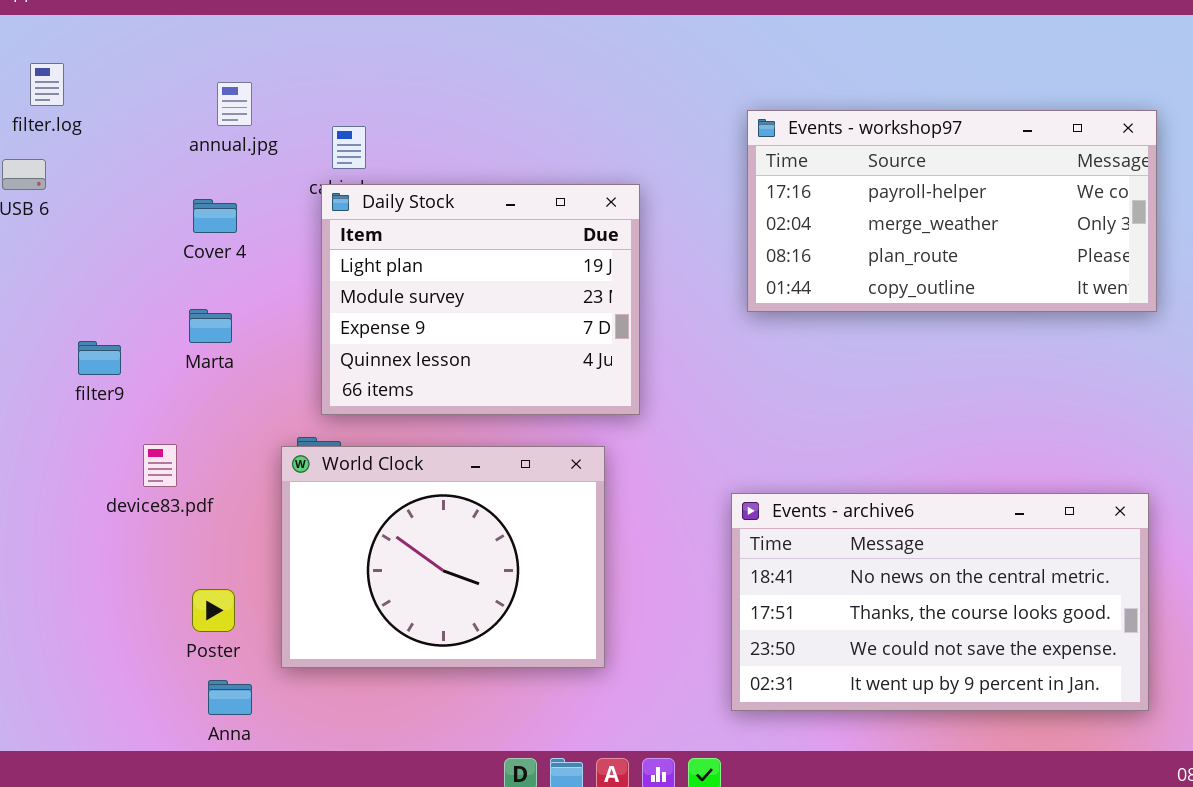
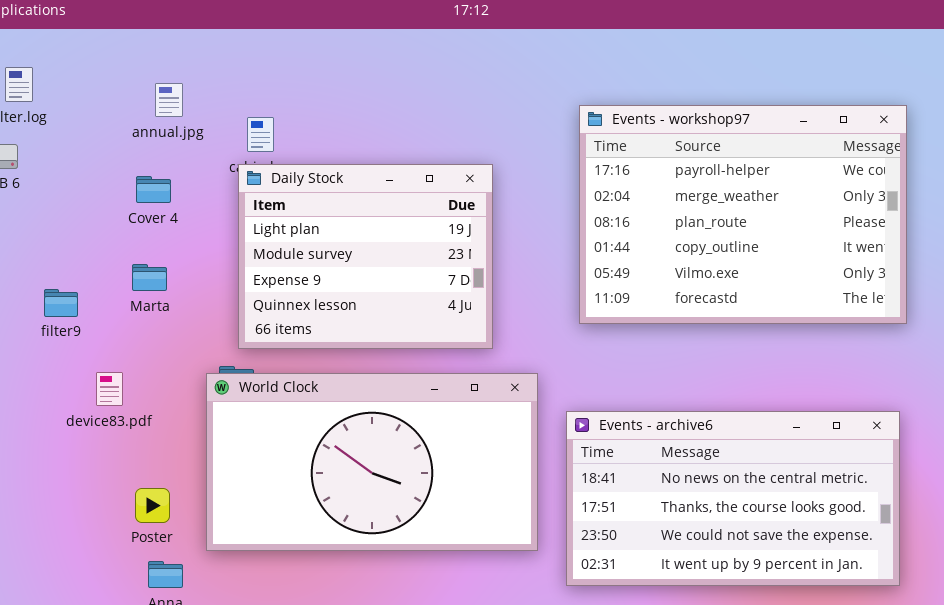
Events - workshop97: [747,110,1157,312] -> [579,105,907,324], resized
World Clock: [281,446,605,668] -> [206,373,538,551], resized

